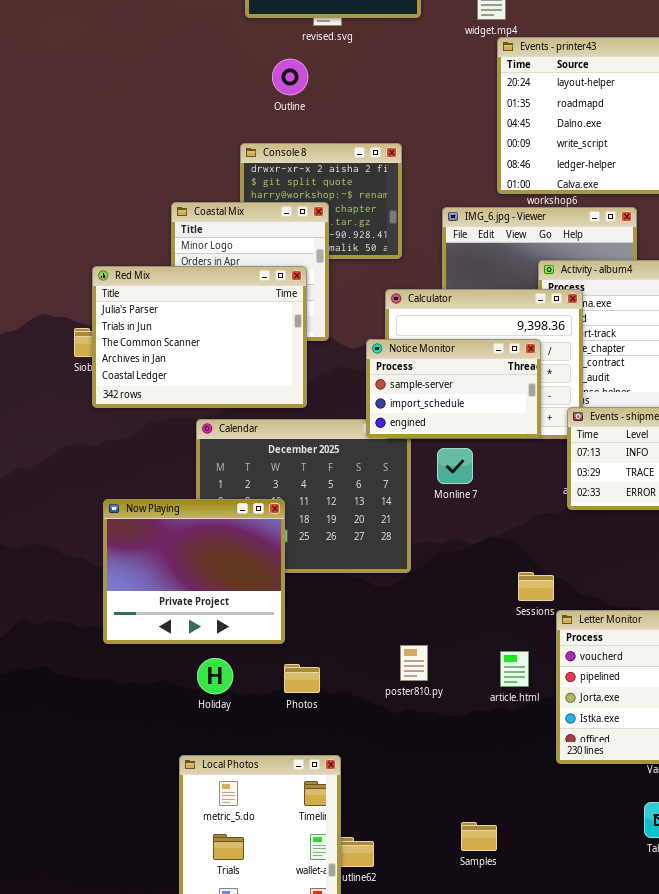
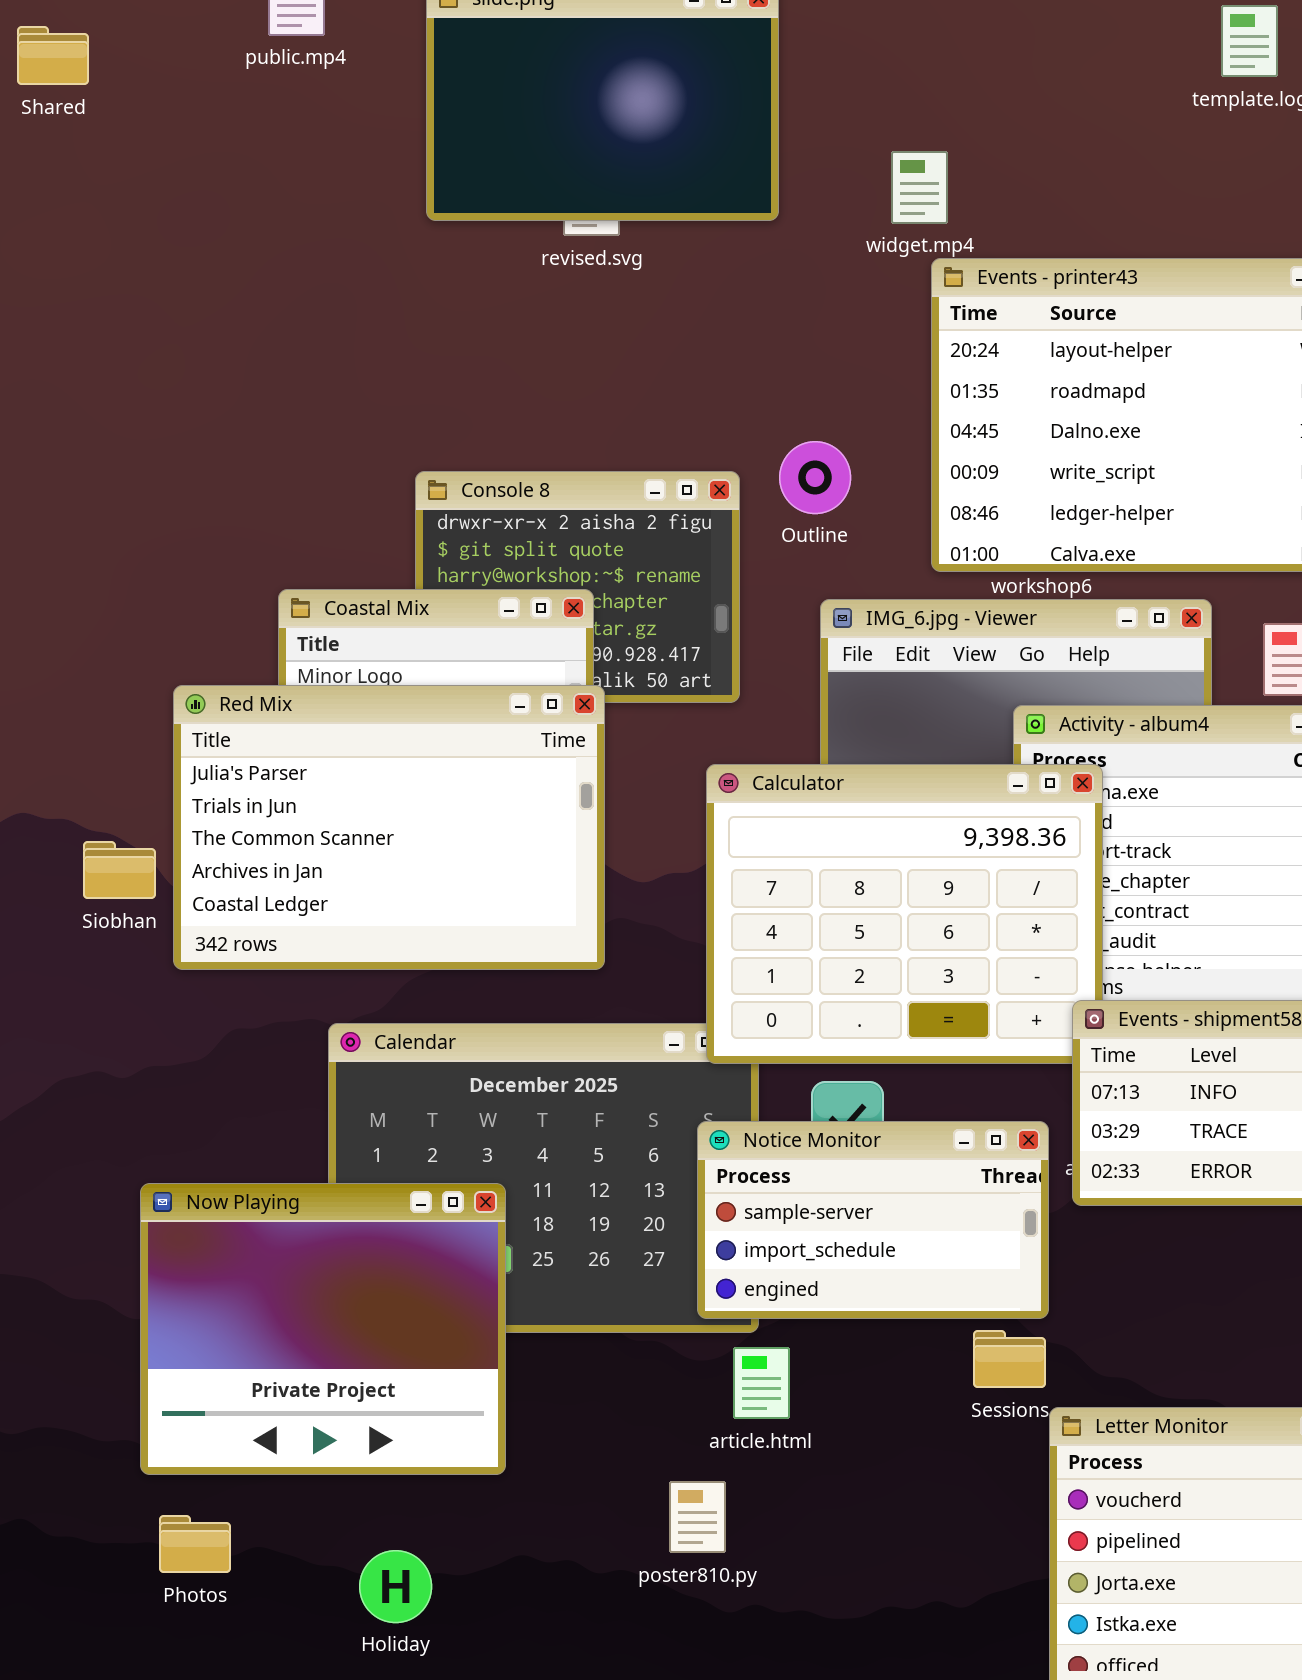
Outline: [272,59,308,95] -> [779,441,851,514], moved
Red Mix: [92,266,307,408] -> [173,685,605,970], moved
Notice Monitor: [366,339,541,438] -> [697,1121,1049,1319], moved
poster810.py: [400,645,428,681] -> [669,1481,726,1553], moved
article.html: [500,651,529,687] -> [733,1347,790,1419], moved
Holiday: [197,658,233,694] -> [359,1550,432,1623], moved
Photos: [284,664,320,693] -> [159,1515,231,1573], moved

